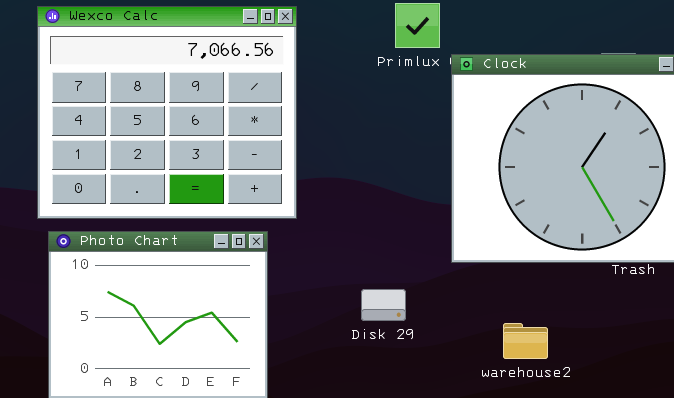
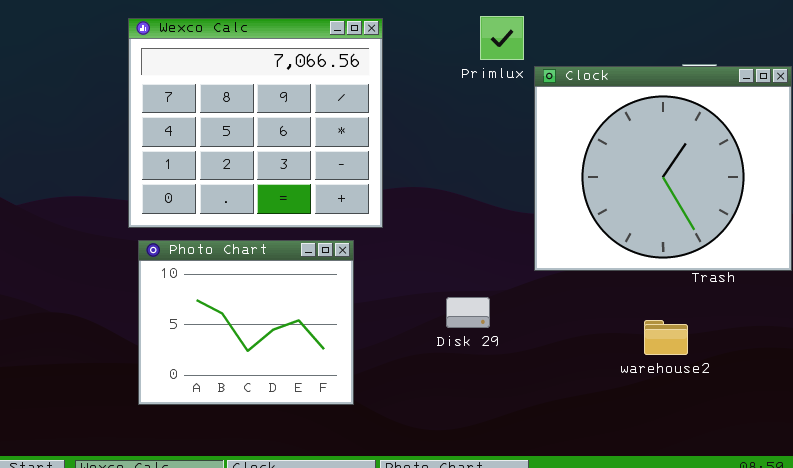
warehouse2: [503,323,548,359] -> [644,320,688,355], moved

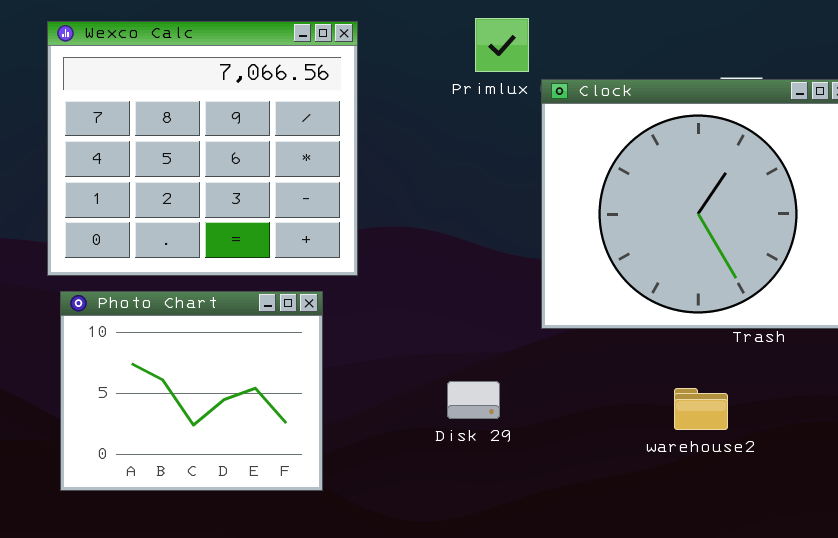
Disk 29: [446,297,490,328] -> [447,381,500,419], moved

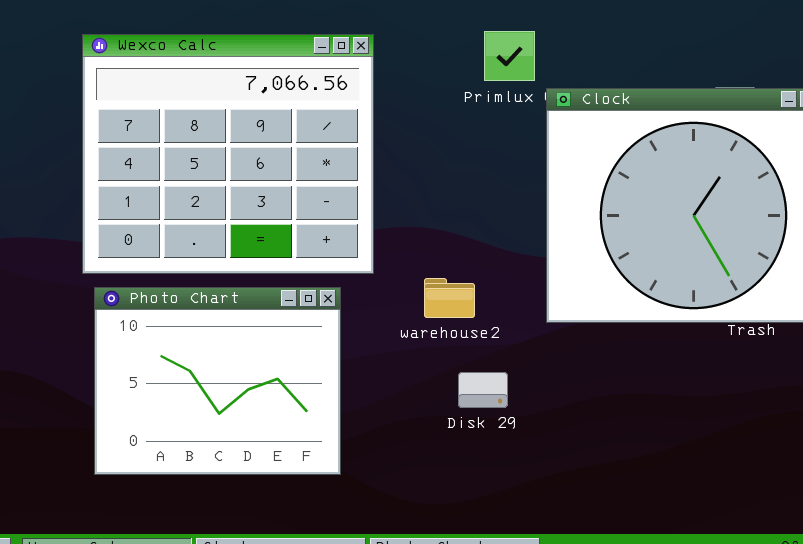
warehouse2: [674,388,728,430] -> [424,278,475,318], moved

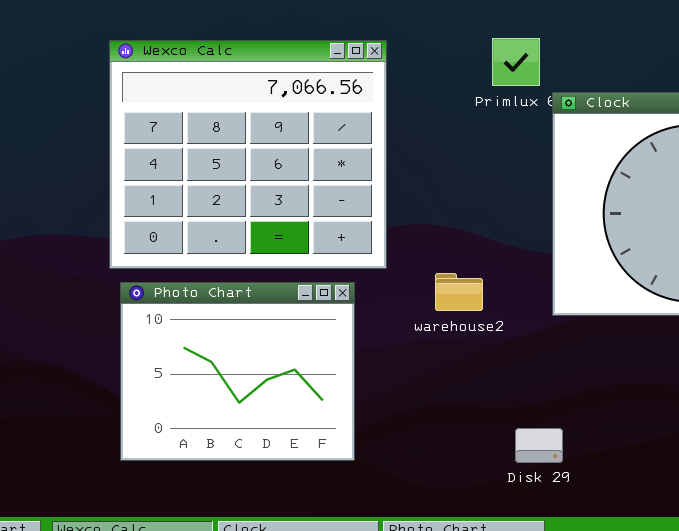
Disk 29: [458,372,508,408] -> [515,428,563,463], moved

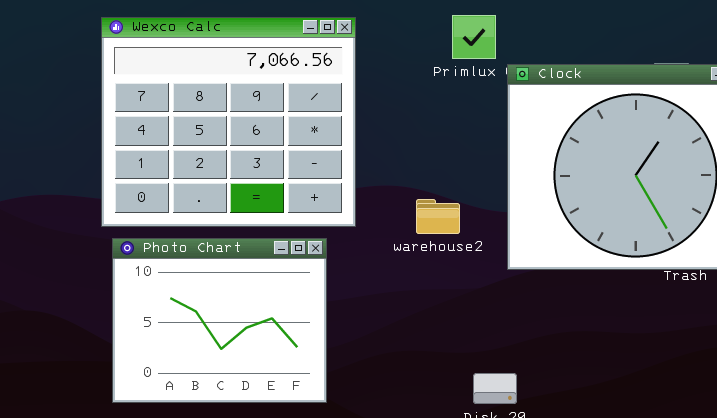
warehouse2: [435,273,483,311] -> [416,199,460,234], moved

